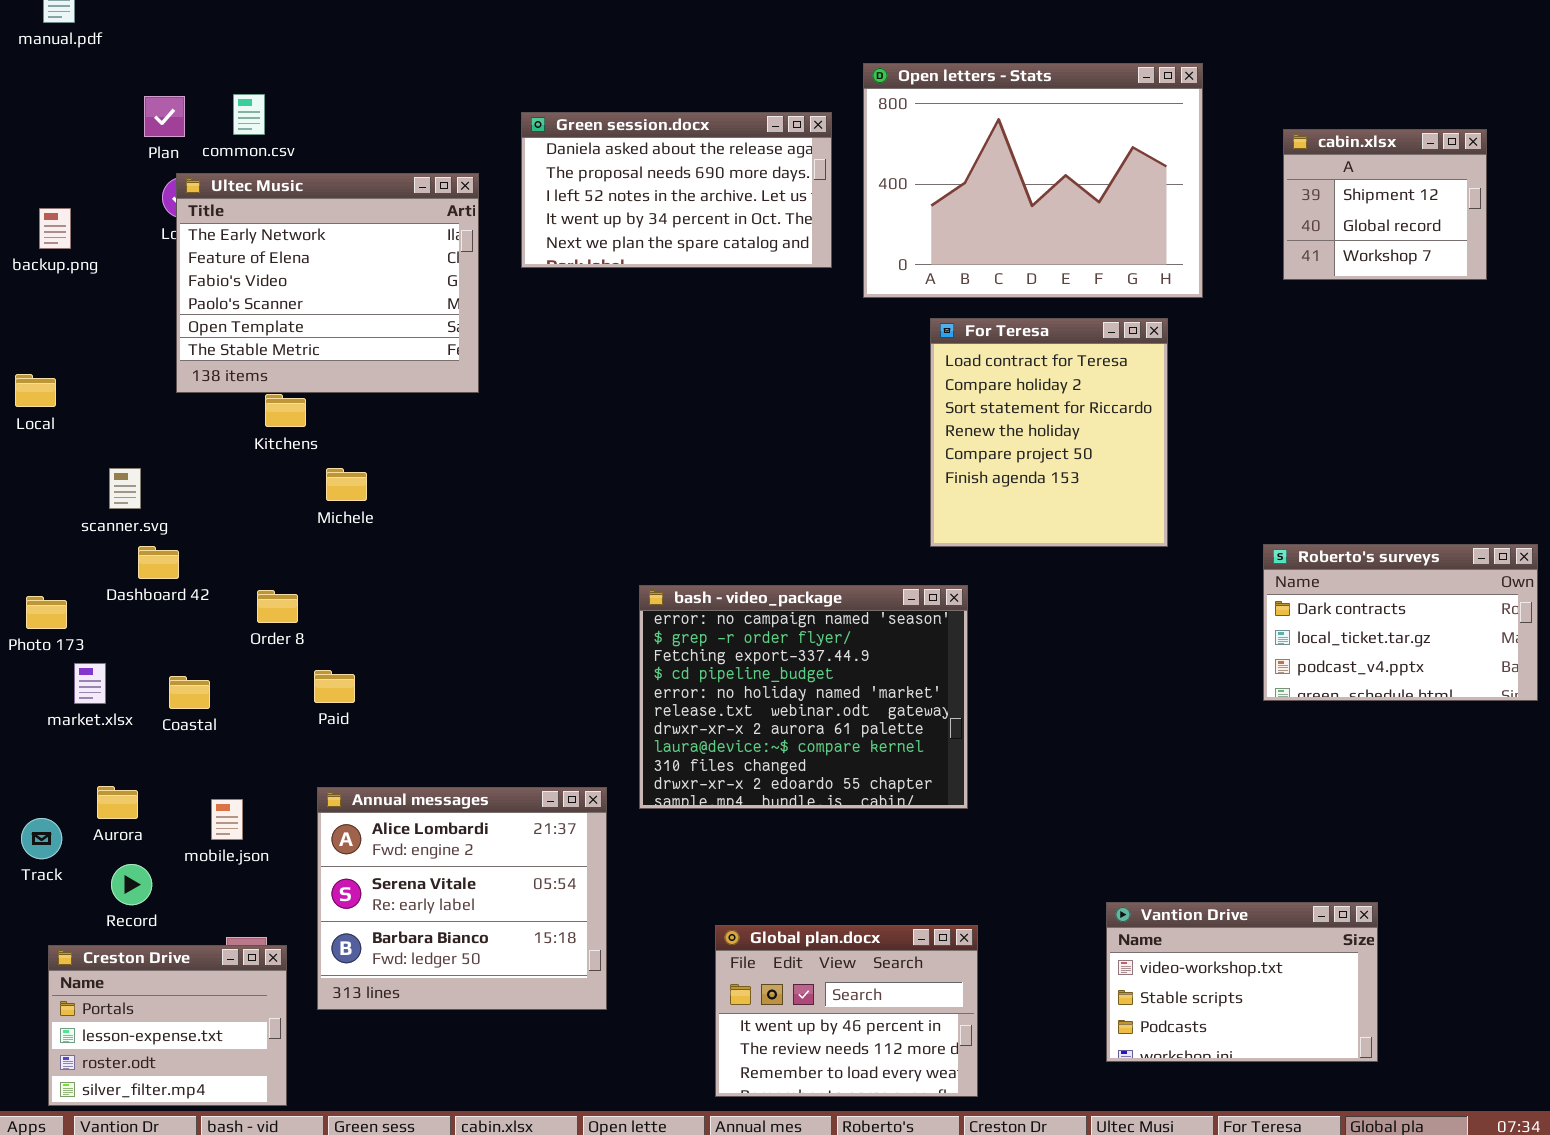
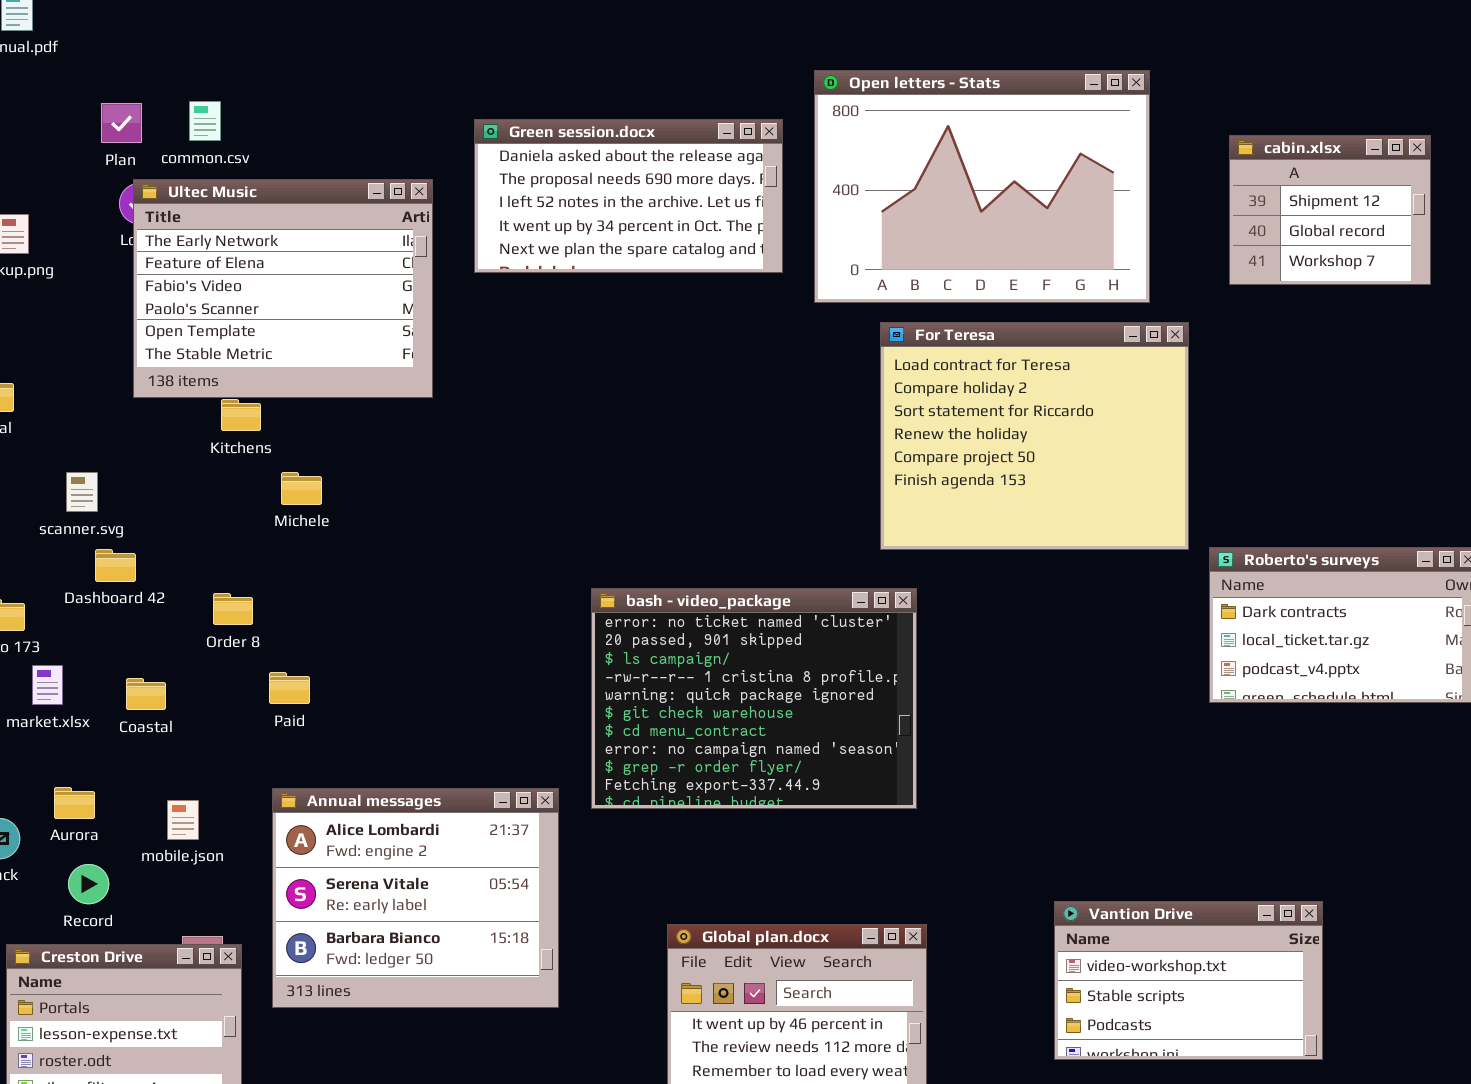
For Teresa: [930,318,1168,547] -> [880,322,1189,550], resized
bash - video_package: [639,585,968,809] -> [591,588,917,809], scrolled up 7 rows

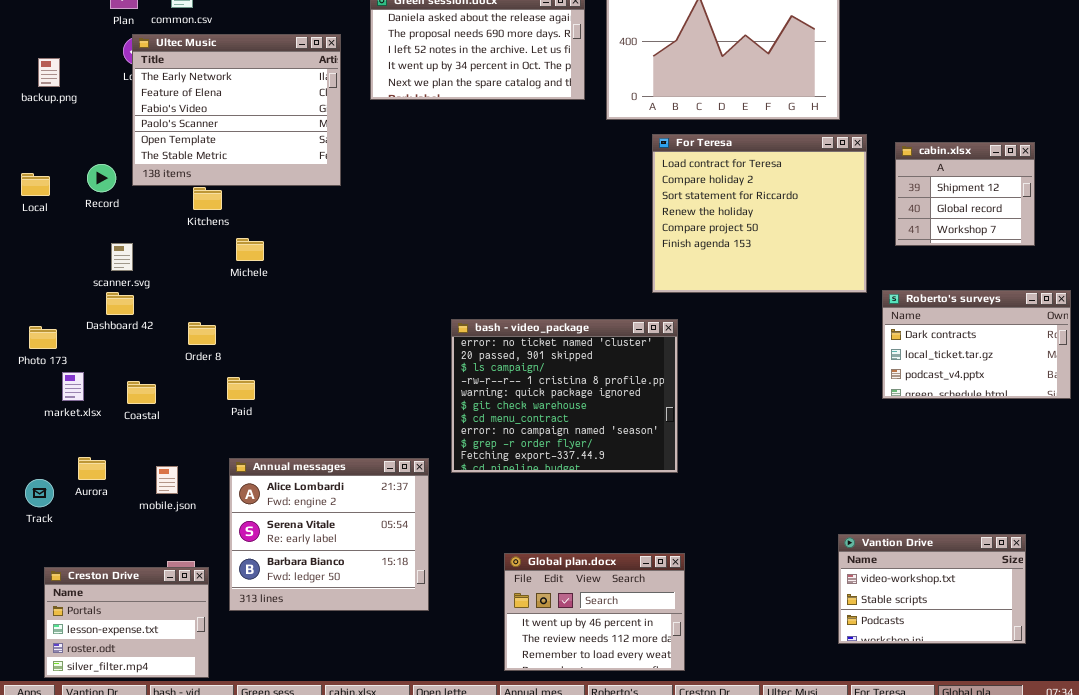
cabin.xlsx: [1229,135,1431,285] -> [895,142,1035,246], moved
scanner.svg: [66,472,98,512] -> [111,243,133,271], moved
Record: [68,864,109,904] -> [87,164,116,192], moved
Vantion Drive: [1054,901,1323,1060] -> [838,534,1026,644], moved

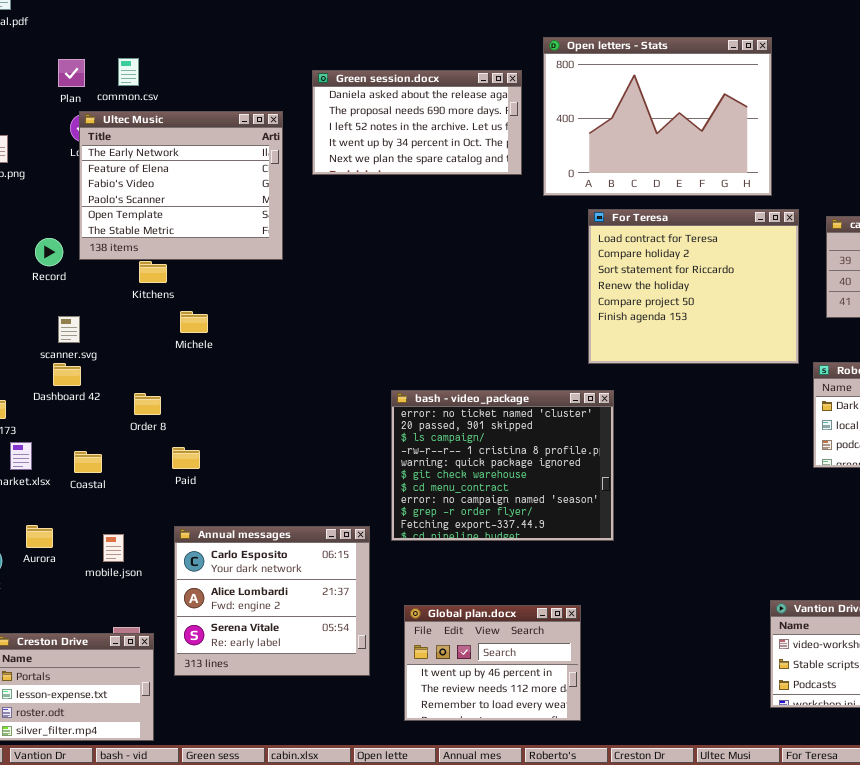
Annual messages: [229,458,429,611] -> [174,526,370,676], scrolled up 1 row
Global plan.docx: [504,553,685,671] -> [404,605,581,721], moved

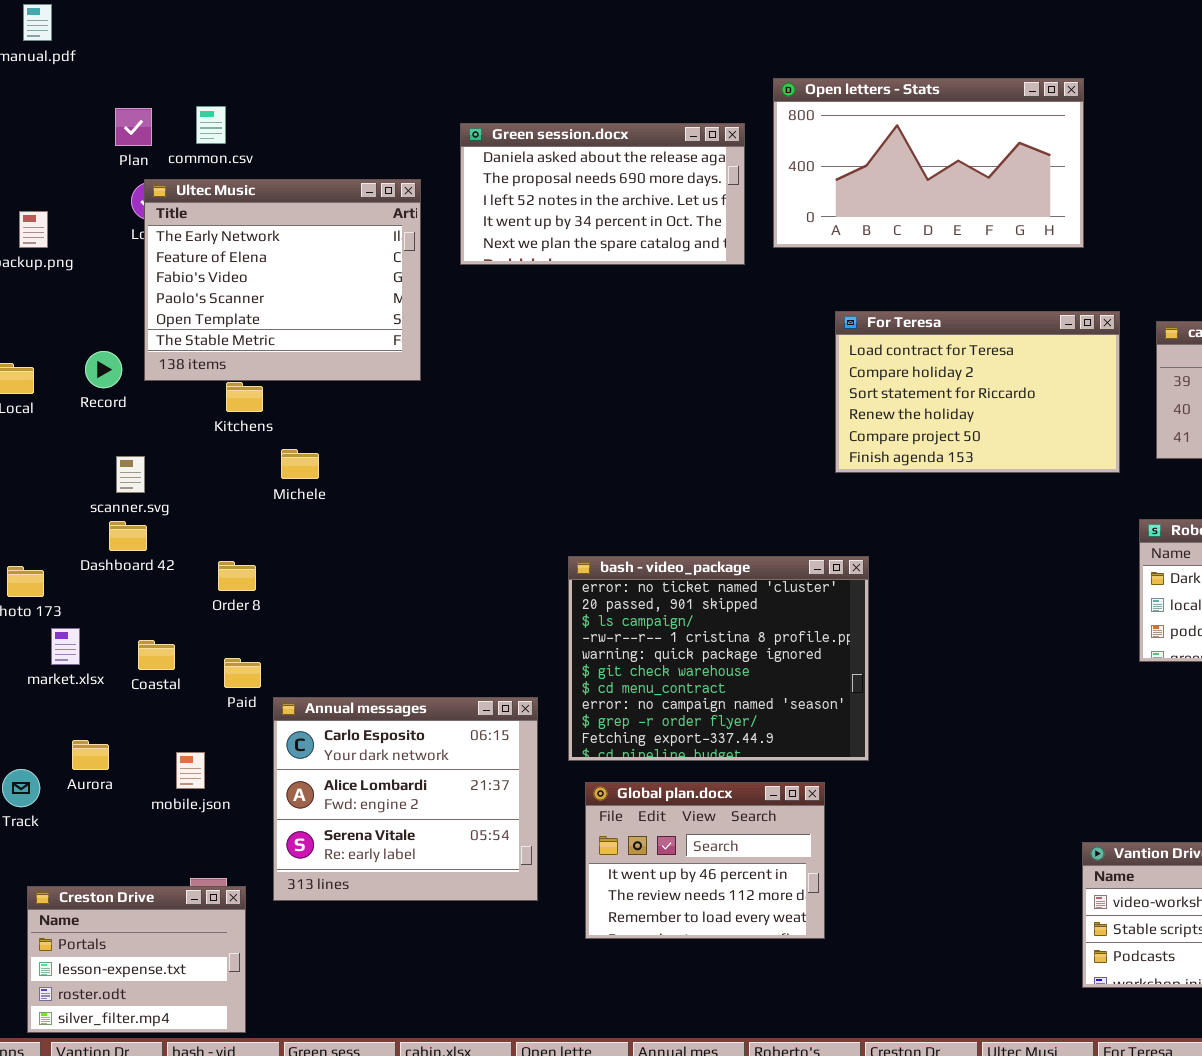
Open letters - Stats: [543,37,772,196] -> [773,78,1084,248], resized
For Teresa: [588,209,799,364] -> [835,311,1120,473], resized
Paid: [172,447,200,469] -> [224,658,261,688], moved
Annual messages: [174,526,370,676] -> [273,697,538,901], moved
Global plan.docx: [404,605,581,721] -> [585,782,825,939], moved

